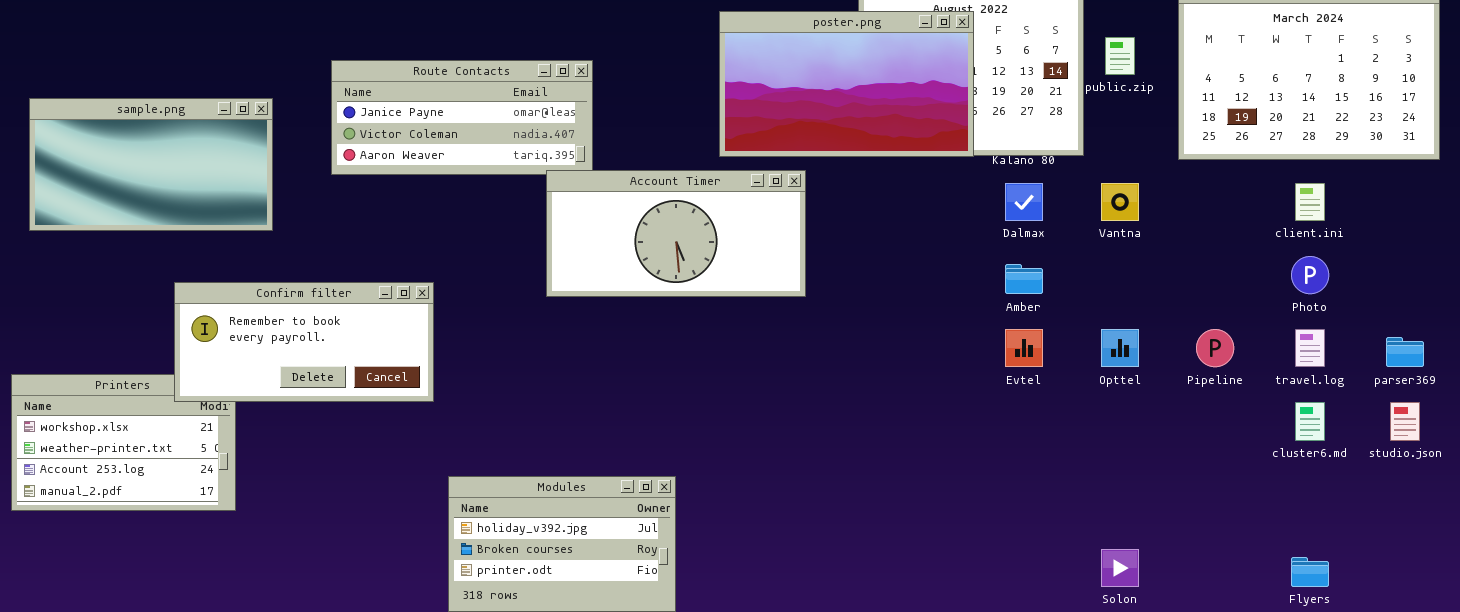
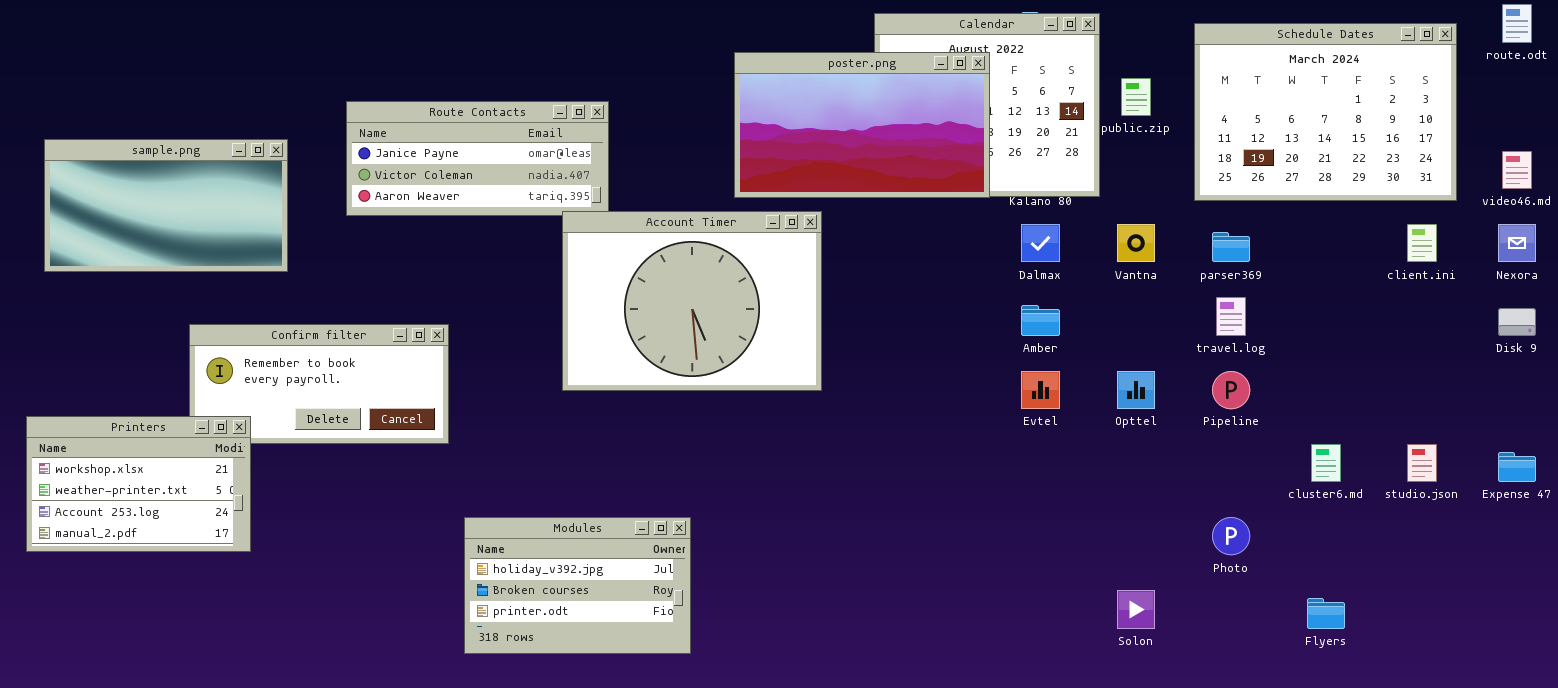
Account Timer: [546,170,806,297] -> [562,211,822,391], resized
client.ini: [1295,183,1325,221] -> [1407,224,1437,262], moved
Photo: [1291,256,1329,294] -> [1212,517,1250,555], moved
travel.log: [1295,329,1325,367] -> [1216,297,1246,336], moved
parser369: [1386,337,1424,367] -> [1212,232,1250,262], moved
Printers: [11,374,236,511] -> [26,416,251,552], raised

